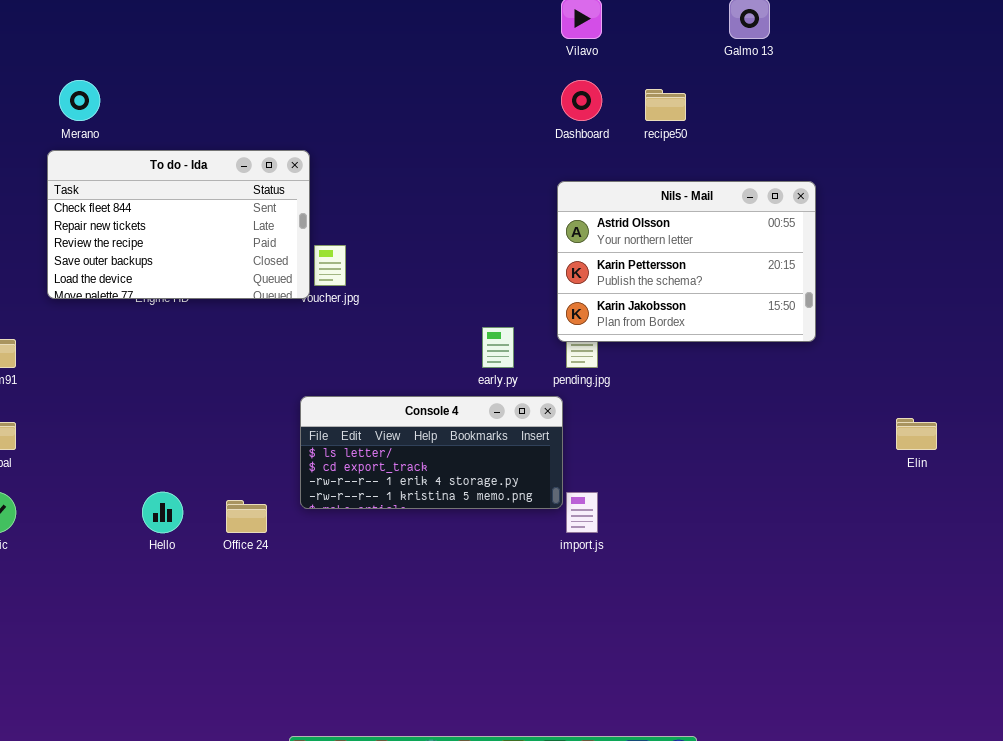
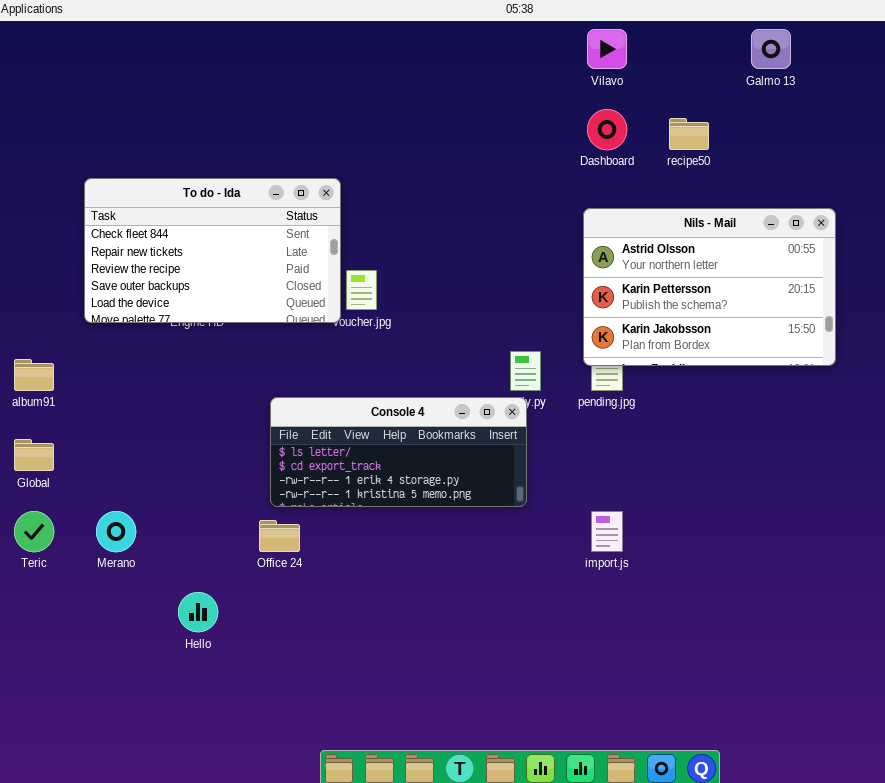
Merano: [59,80,100,121] -> [96,511,136,552], moved
Console 4: [300,396,563,509] -> [270,397,527,507], moved
Hello: [142,492,183,533] -> [178,592,218,632], moved

